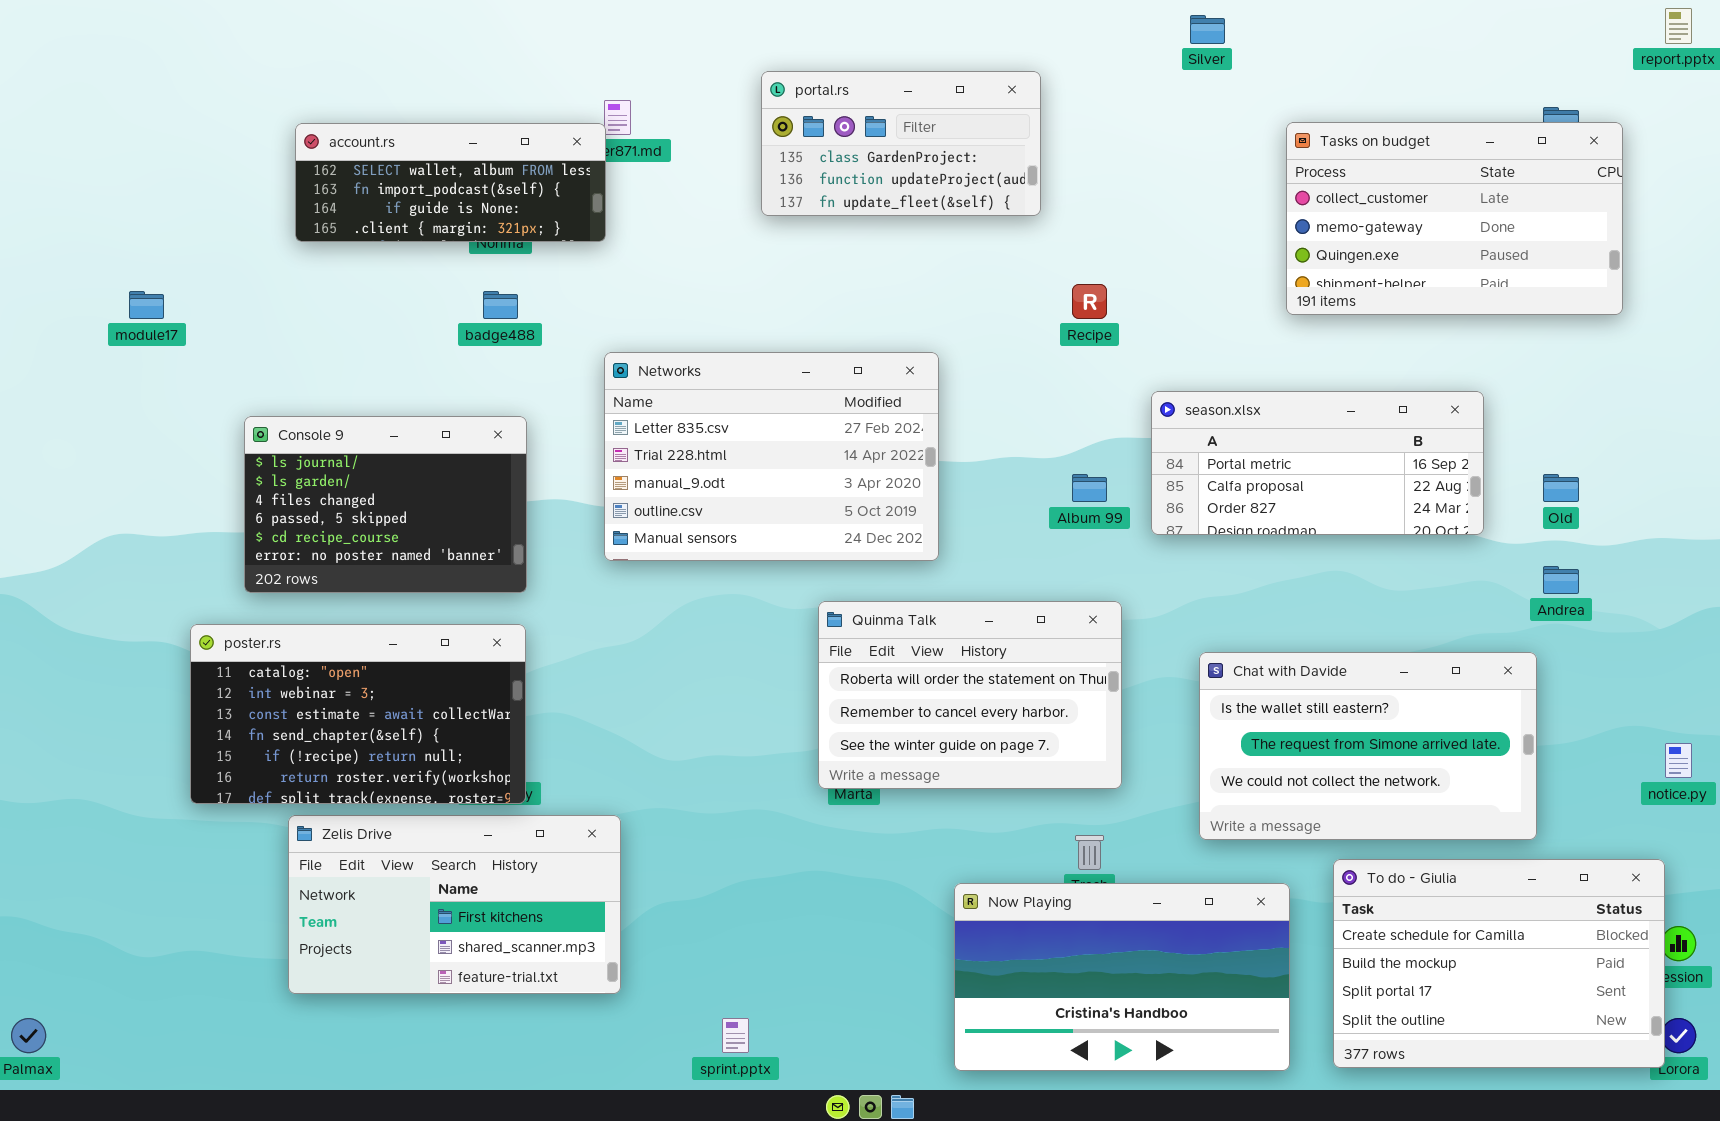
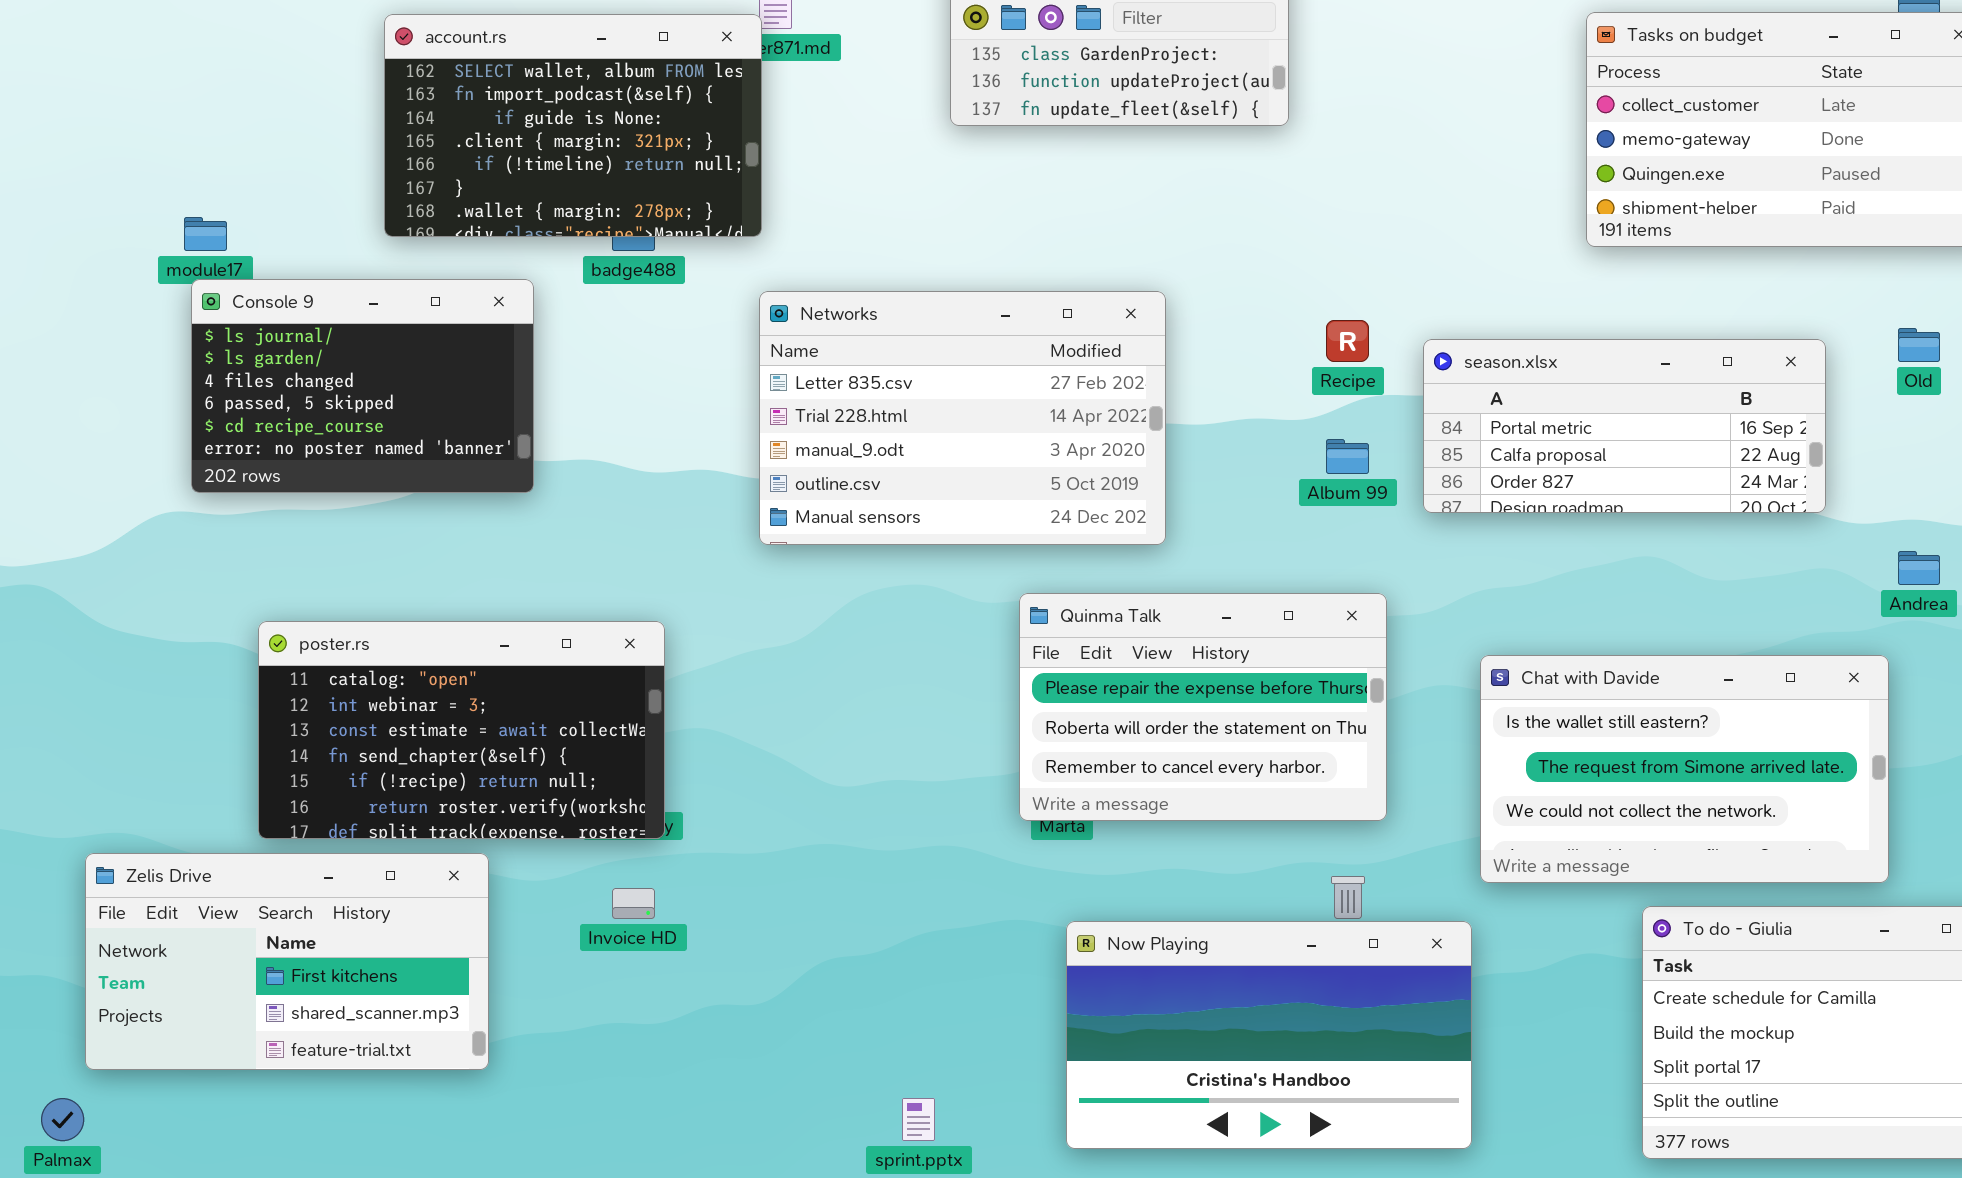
account.rs: [295,123,606,242] -> [384,14,762,237], resized
Recipe: [1072,284,1107,319] -> [1326,320,1369,362], moved
Console 9: [244,416,527,593] -> [191,279,534,493], moved
Old: [1543,474,1579,502] -> [1898,328,1940,362], moved
Quinma Talk: [818,601,1122,789] -> [1019,593,1387,821], scrolled up 1 row
Zelis Drive: [288,815,621,994] -> [85,853,489,1070], moved
Now Playing: [954,883,1290,1071] -> [1066,921,1472,1149], moved

